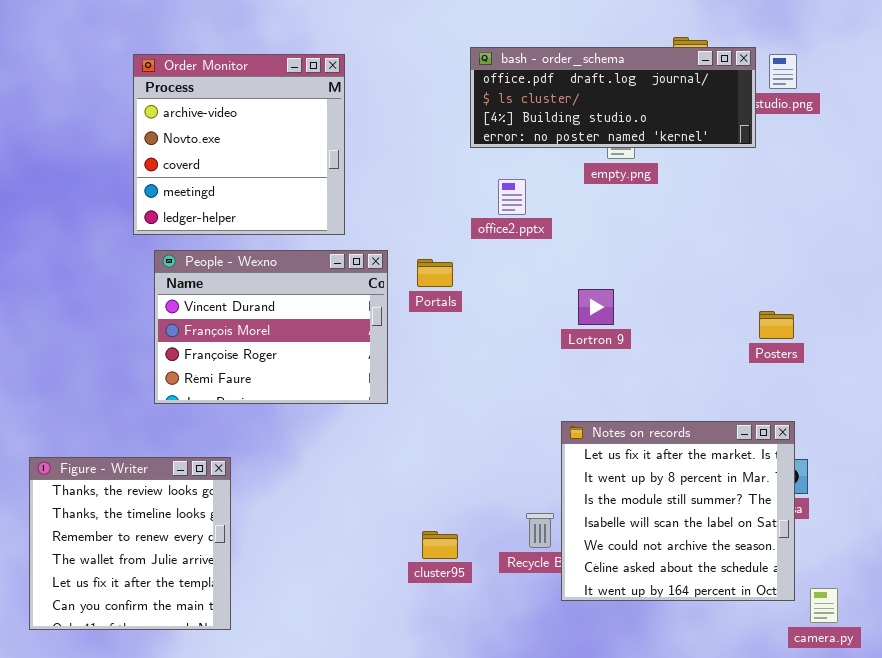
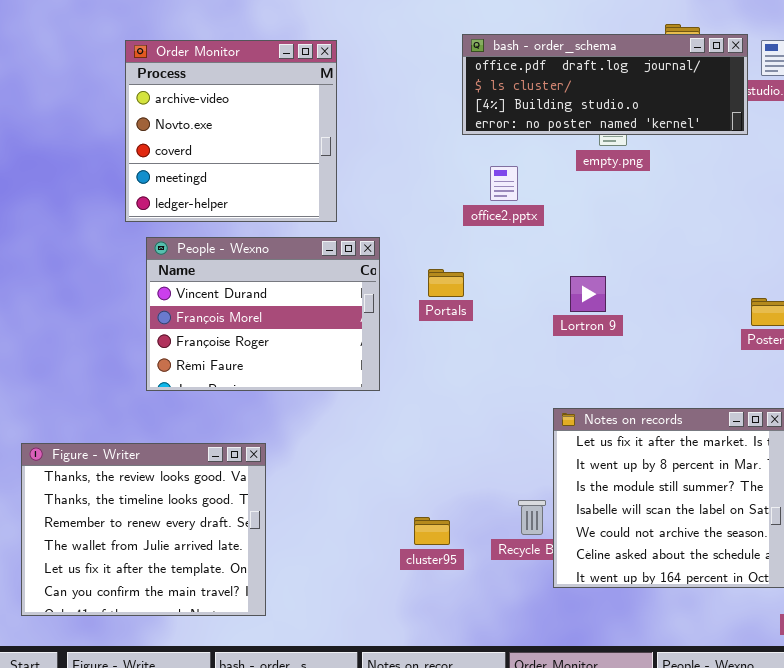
Portals: [417,259,453,287] -> [428,269,464,297], moved
Figure - Writer: [29,457,231,630] -> [21,443,266,616], resized

